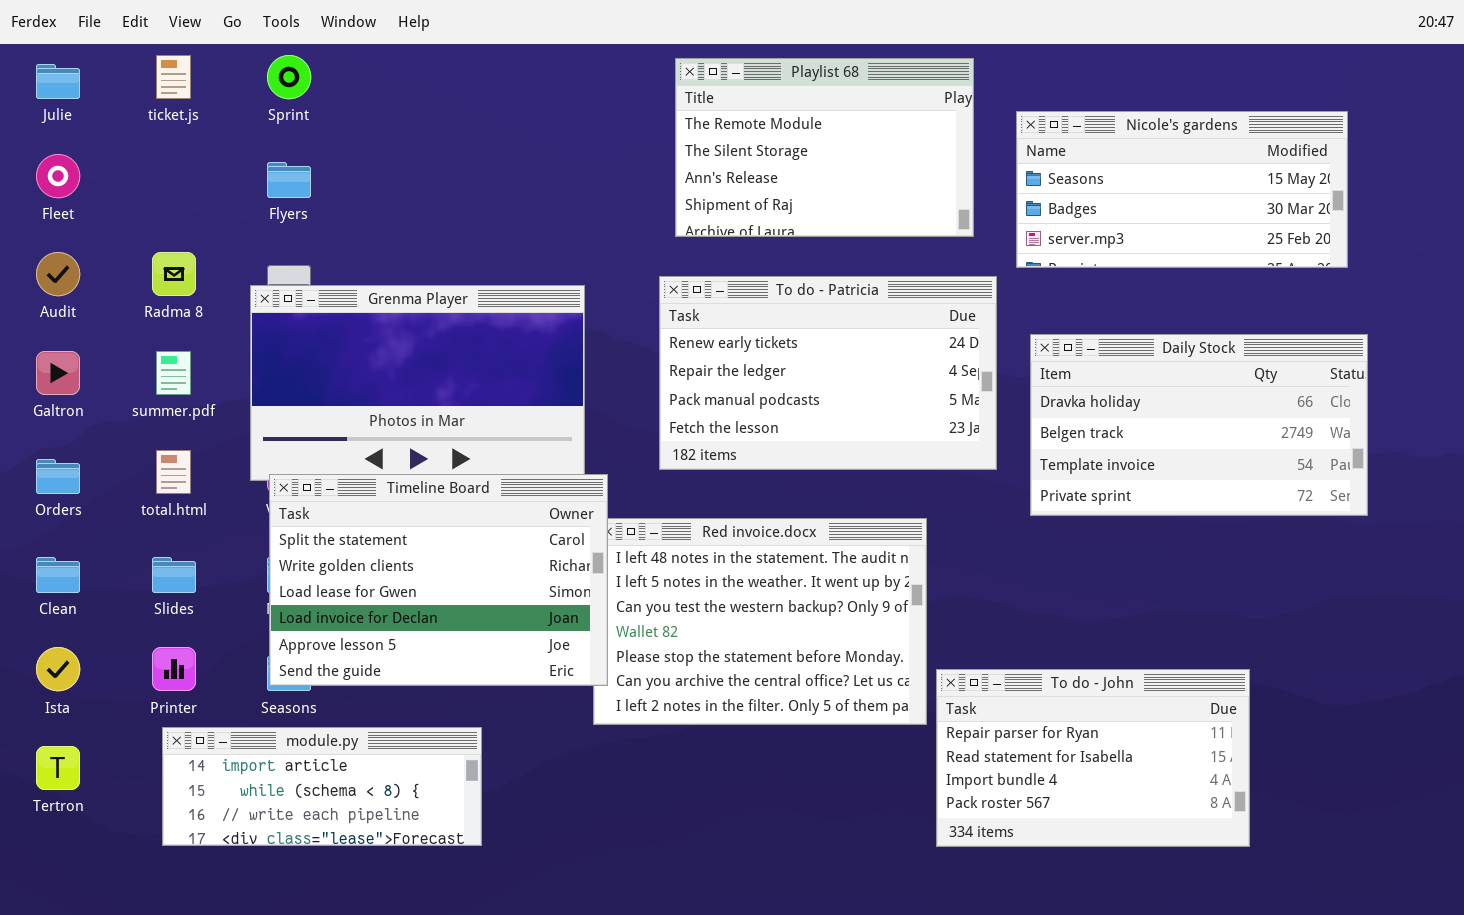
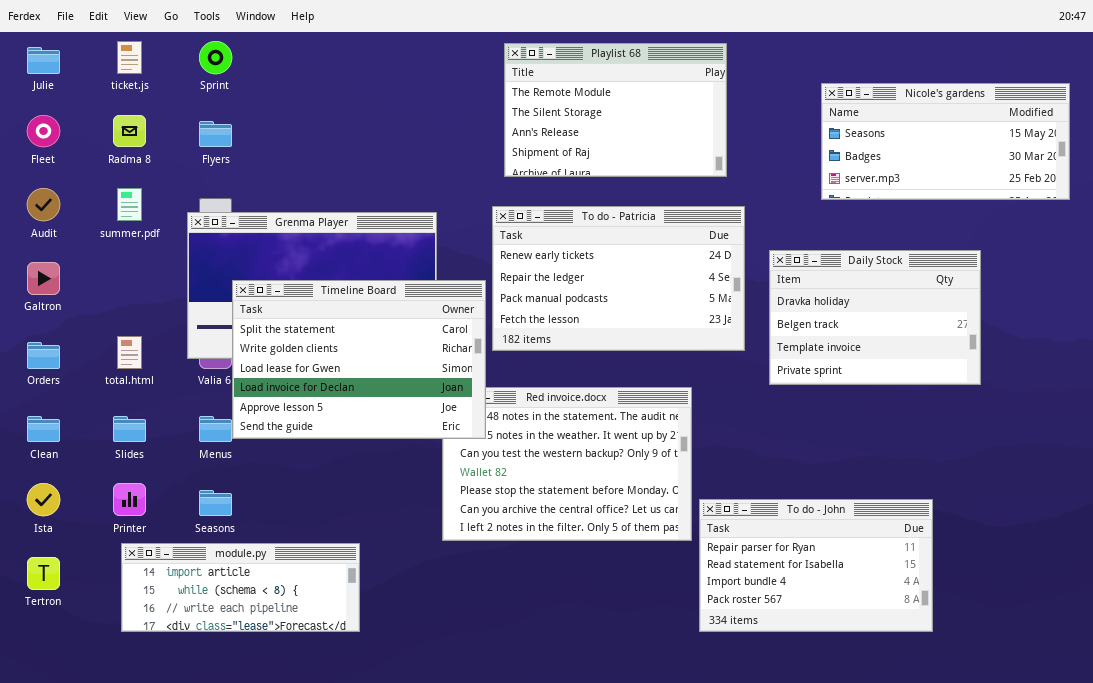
Nicole's gardens: [1016,111,1348,268] -> [821,83,1070,200], moved
Radma 8: [152,252,196,296] -> [113,115,146,147], moved
Daily Stock: [1030,334,1368,516] -> [769,250,981,385], resized
summer.pdf: [156,351,191,395] -> [117,188,142,221], moved
Timeline Board: [269,474,608,686] -> [232,280,486,439], moved

